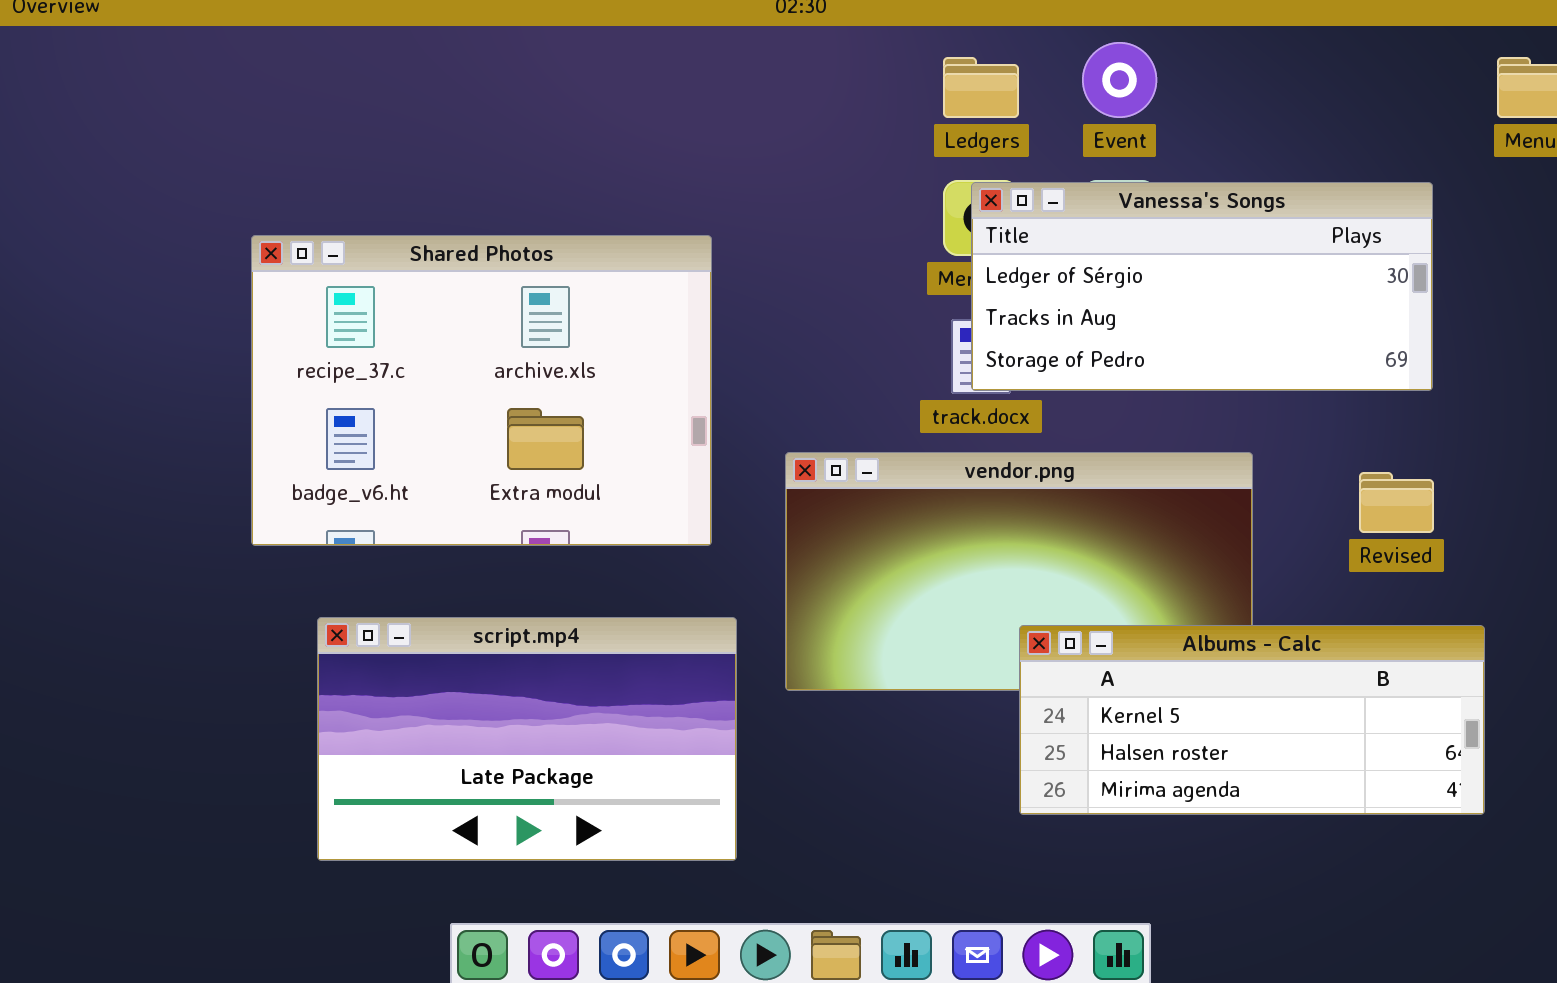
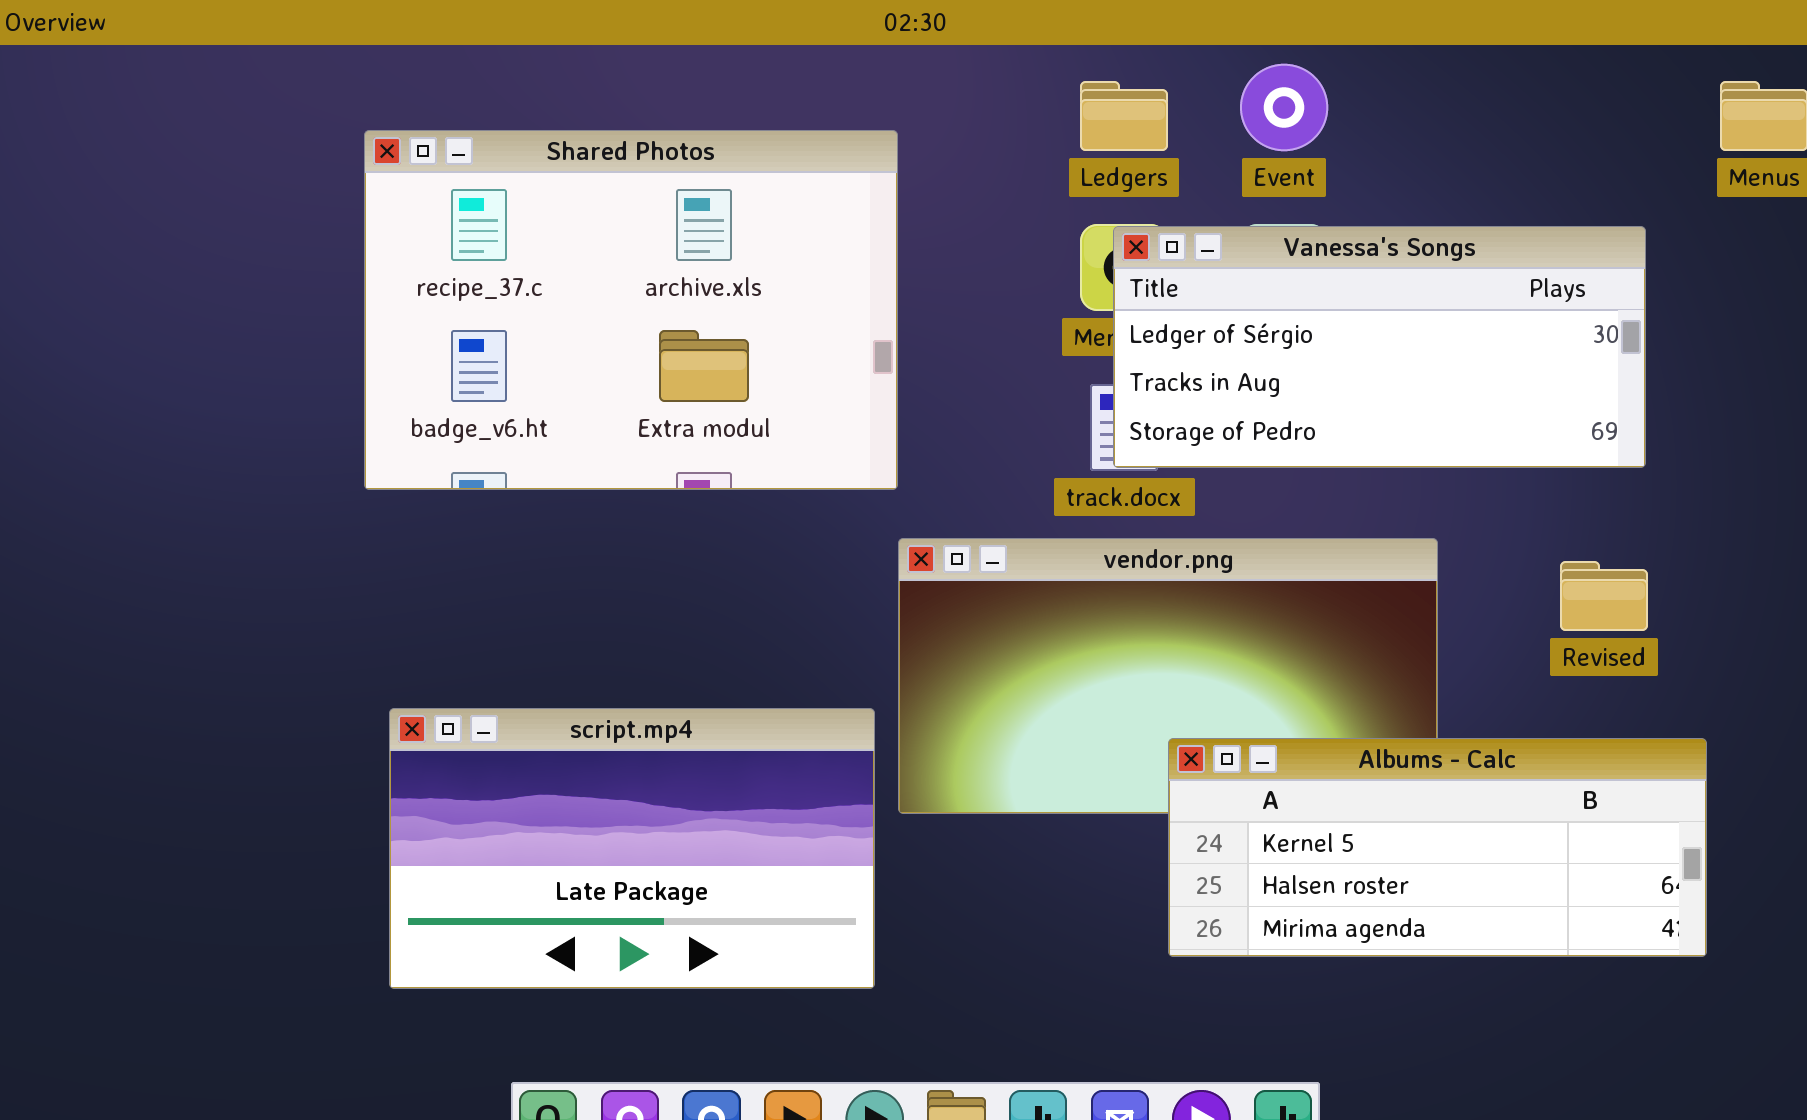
Shared Photos: [251,235,712,546] -> [364,130,898,490], moved
script.mp4: [317,617,737,861] -> [389,708,875,989], moved

